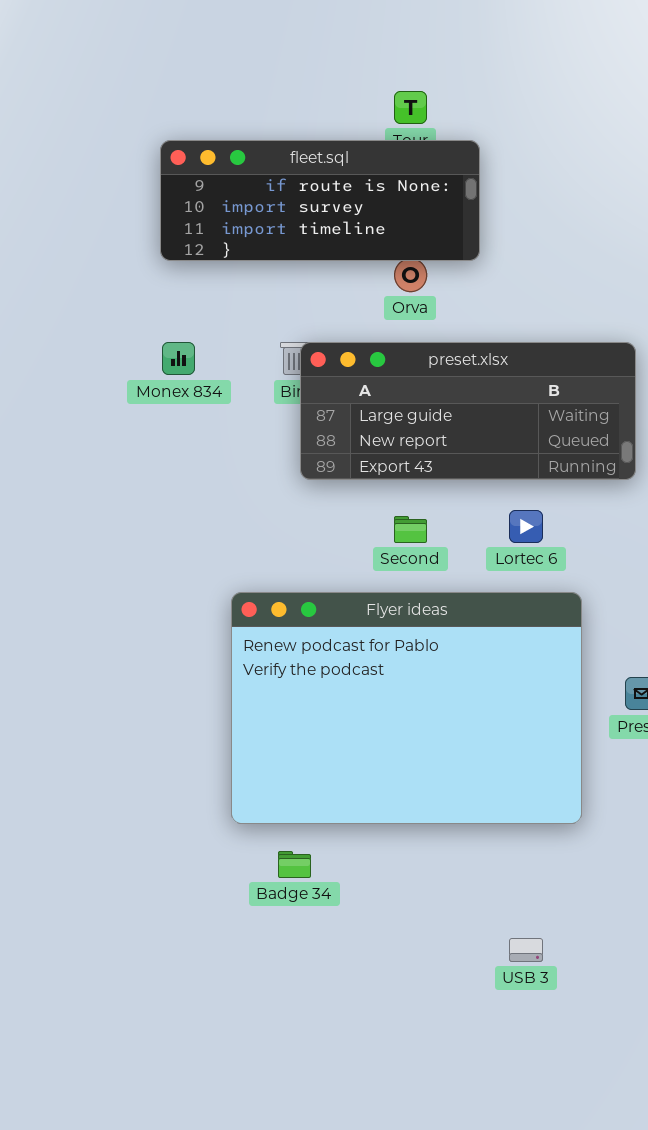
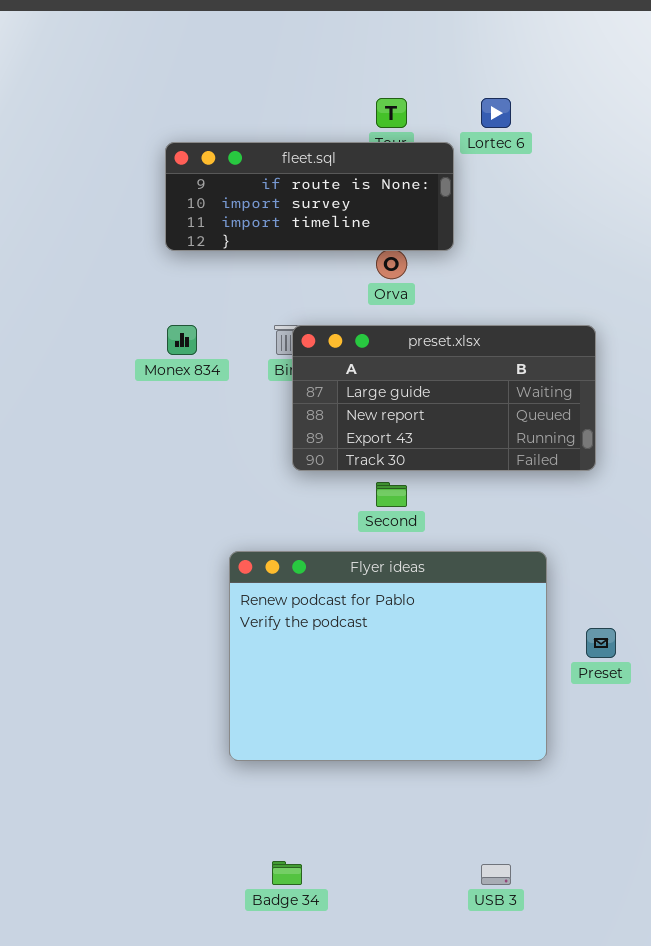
preset.xlsx: [300,342,636,480] -> [292,325,596,471], resized
Lortec 6: [509,510,543,543] -> [481,98,511,128], moved
Badge 34: [278,851,311,878] -> [272,861,302,885], moved

